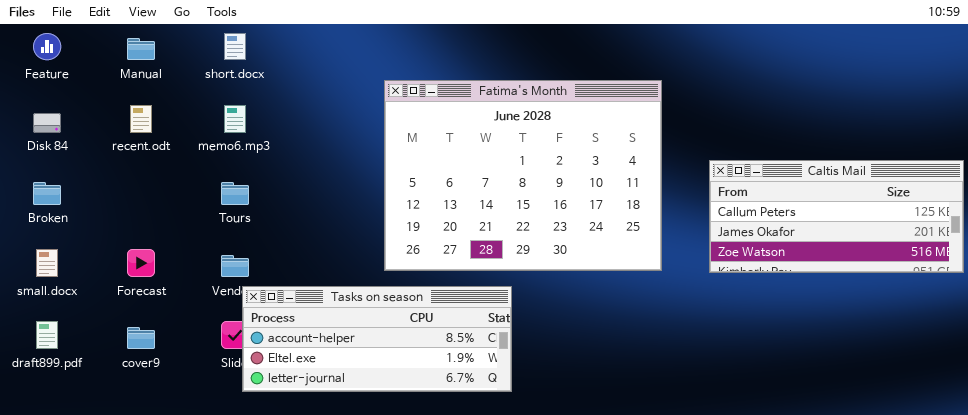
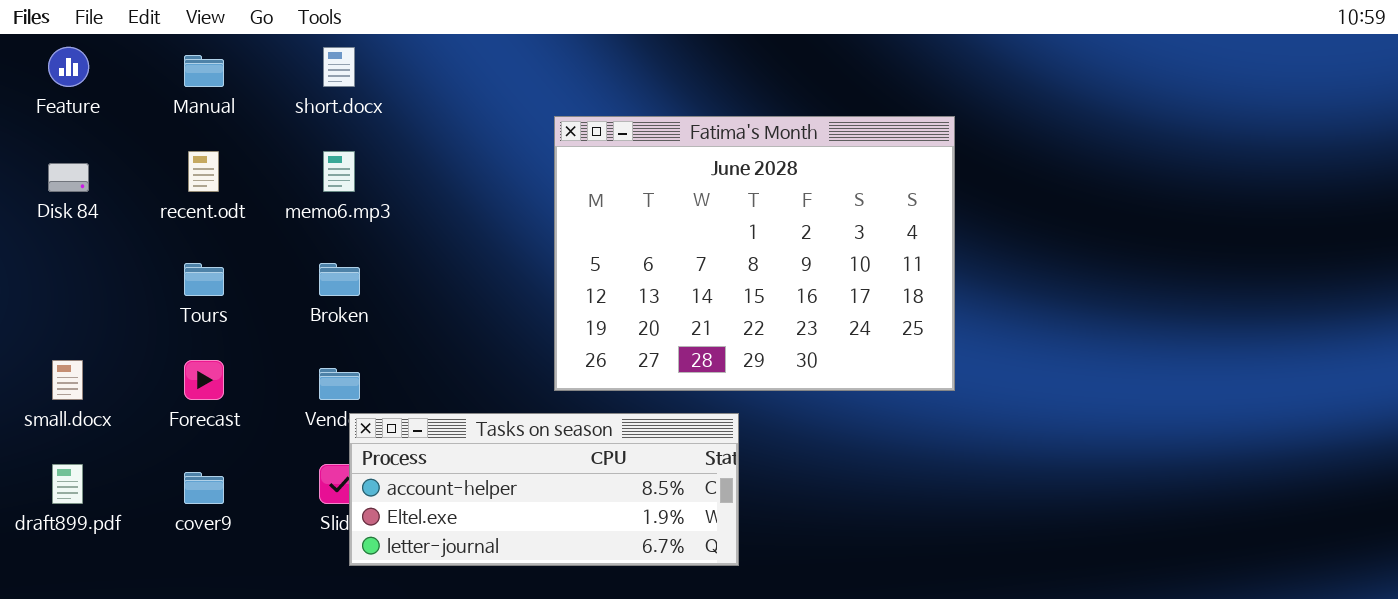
Caltis Mail: [709,160,964,273] -> none, closed
Broken: [33,182,61,205] -> [319,263,360,296], moved
Tours: [221,182,249,205] -> [184,263,224,296], moved

